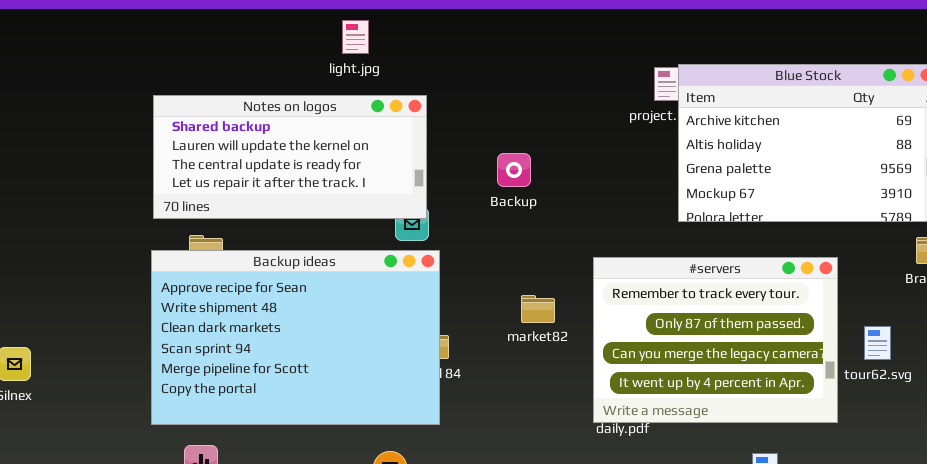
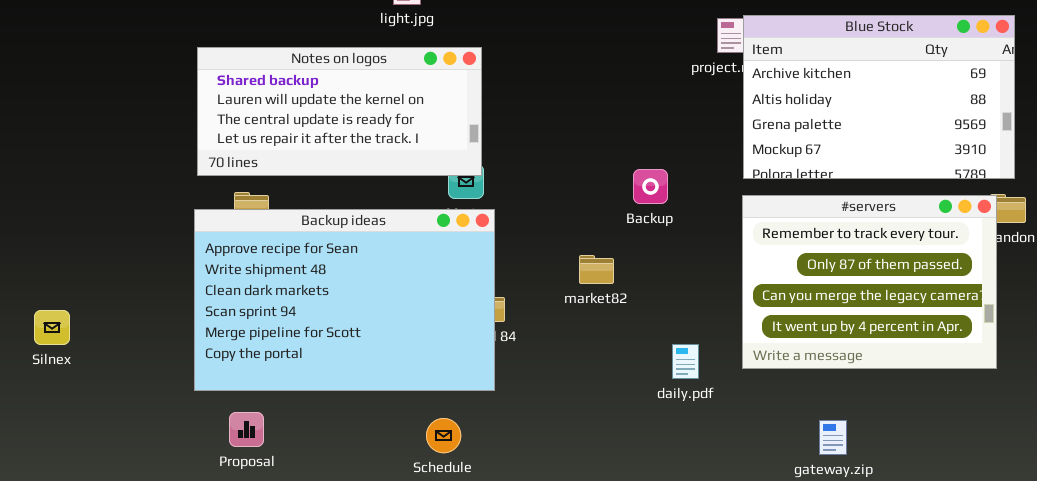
Backup: [497,153,531,187] -> [633,169,668,204], moved
#servers: [593,257,838,423] -> [742,195,997,369], moved

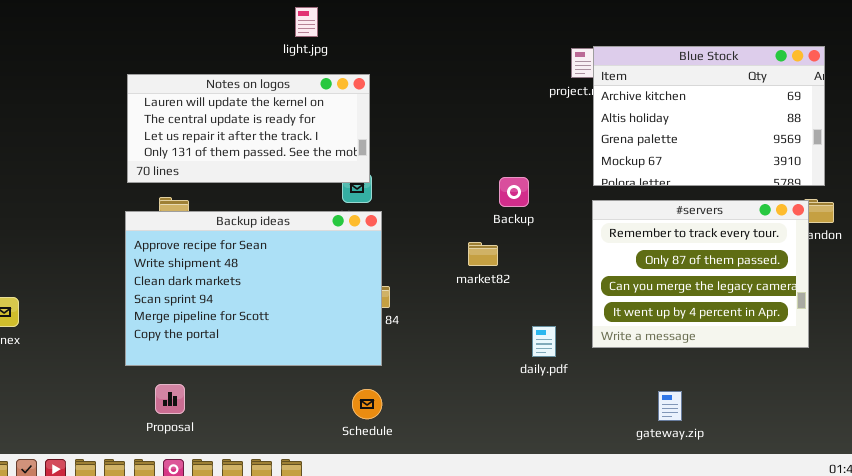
Notes on logos: [197,47,482,176] -> [127,74,370,183], scrolled down 1 row
market82: [579,255,614,284] -> [468,242,498,266], moved
Schedule: [426,418,461,453] -> [352,389,382,419], moved

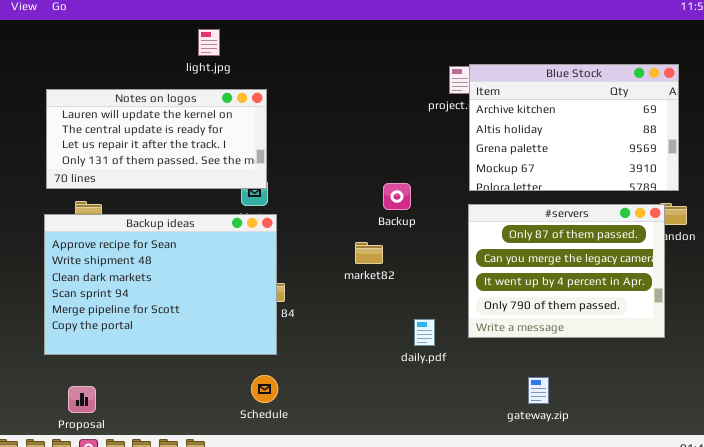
#servers: [592,200,809,348] -> [468,204,665,338], scrolled down 1 row
Proposal: [155,384,185,414] -> [68,386,96,413], moved

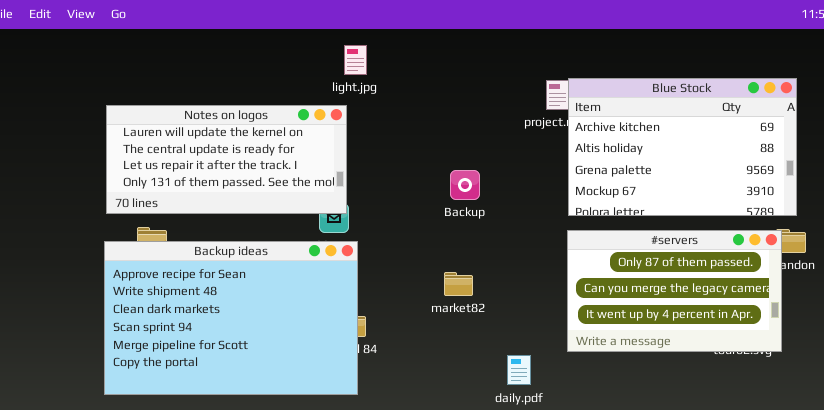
light.jpg: [198,29,220,56] -> [344,45,367,75], moved
Backup: [383,183,411,210] -> [450,170,480,200], moved
#servers: [468,204,665,338] -> [567,230,782,352], resized

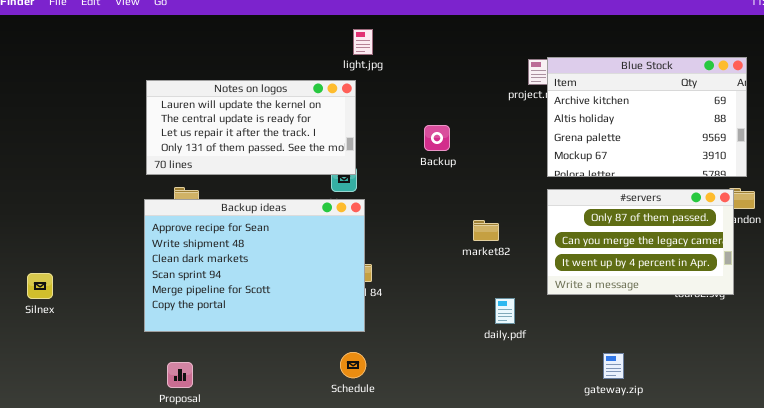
Backup: [450,170,480,200] -> [424,125,450,151], moved
market82: [444,272,473,296] -> [473,220,499,241], moved

